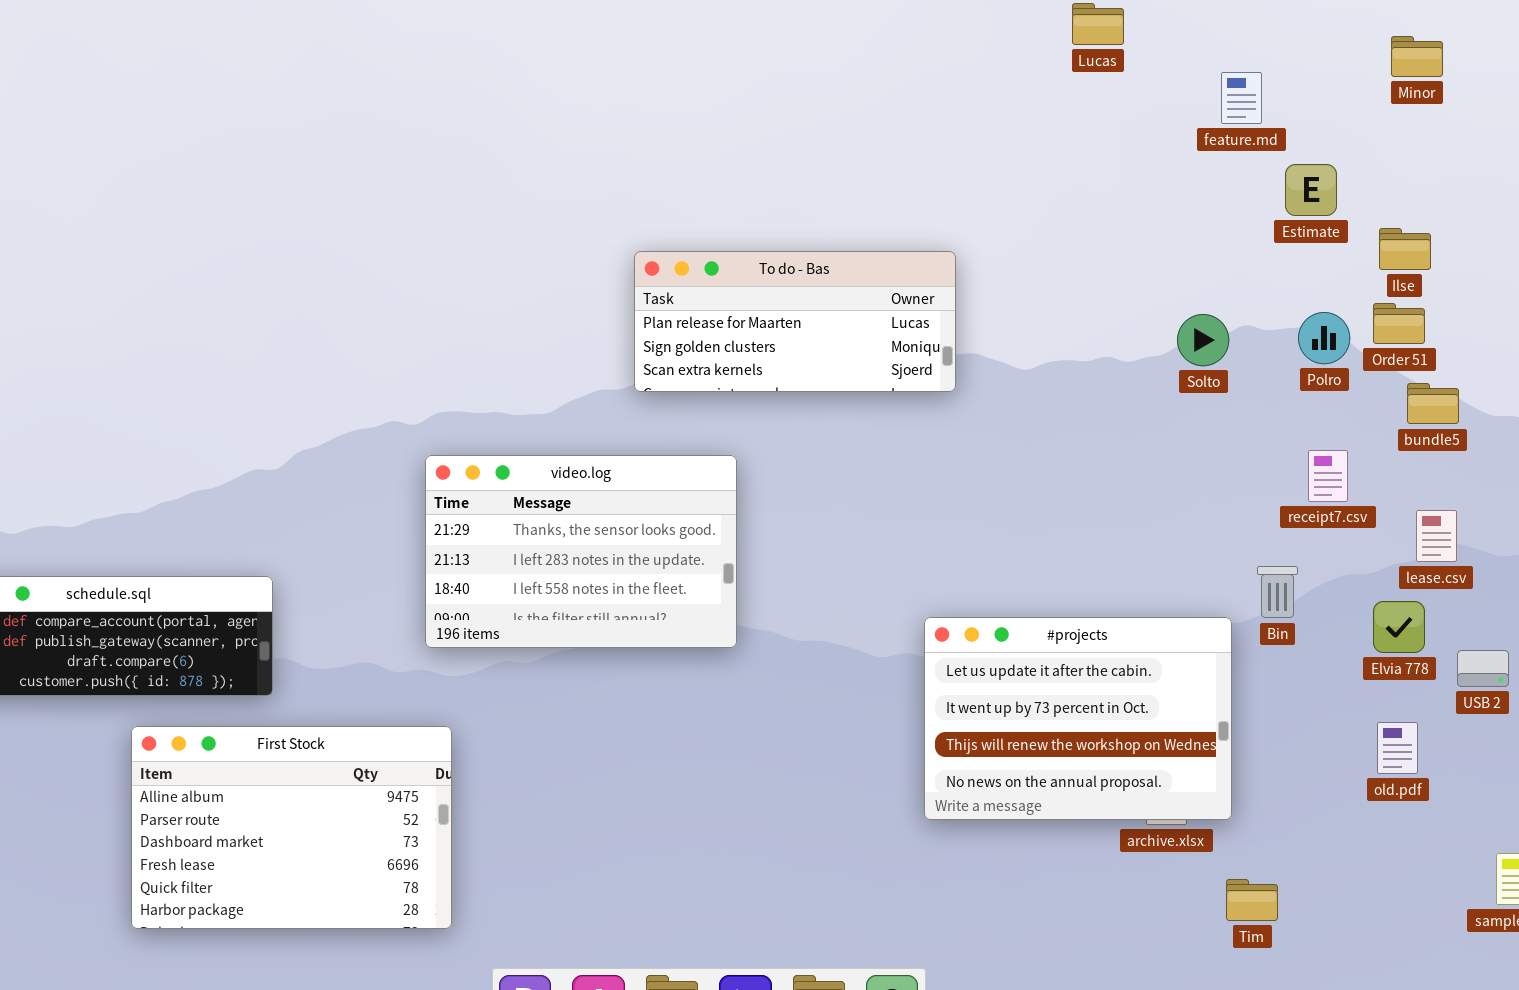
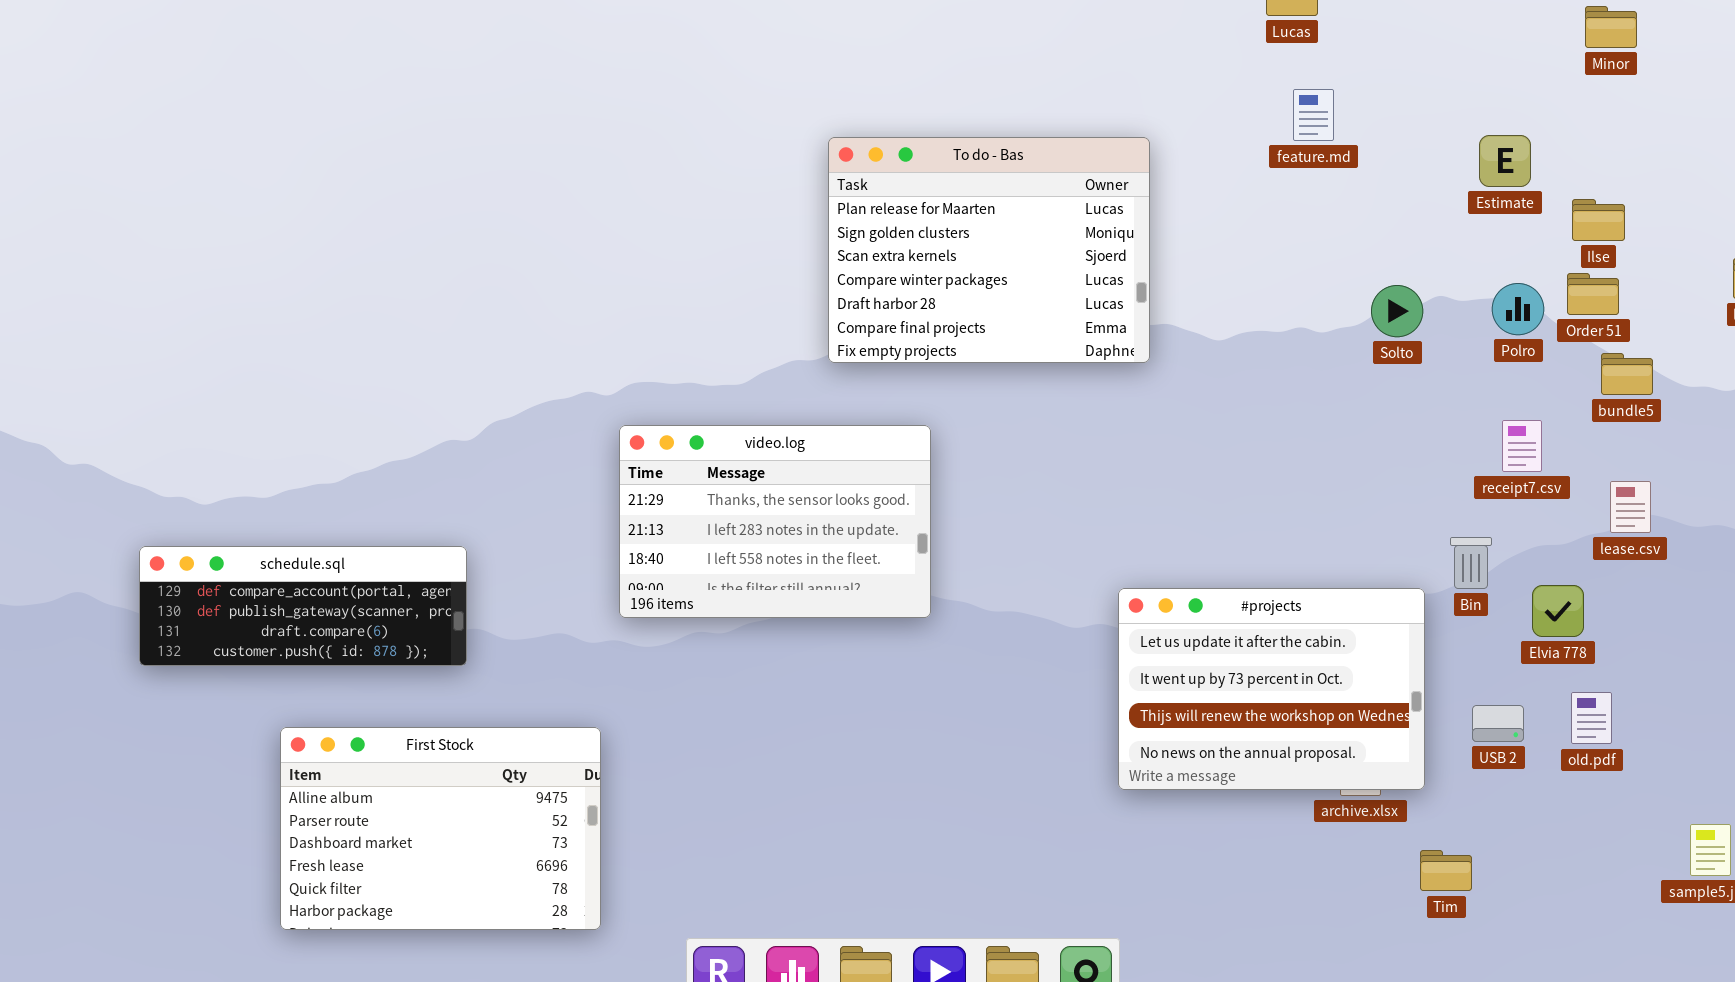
feature.md: [1221,72,1262,124] -> [1293,89,1334,141], moved
To do - Bas: [634,251,956,392] -> [828,137,1150,363], resized
Elvia 778: [1373,601,1425,653] -> [1532,585,1584,637], moved
USB 2: [1457,650,1509,687] -> [1472,705,1524,742], moved
First Stock: [131,726,452,929] -> [280,727,601,930], moved

